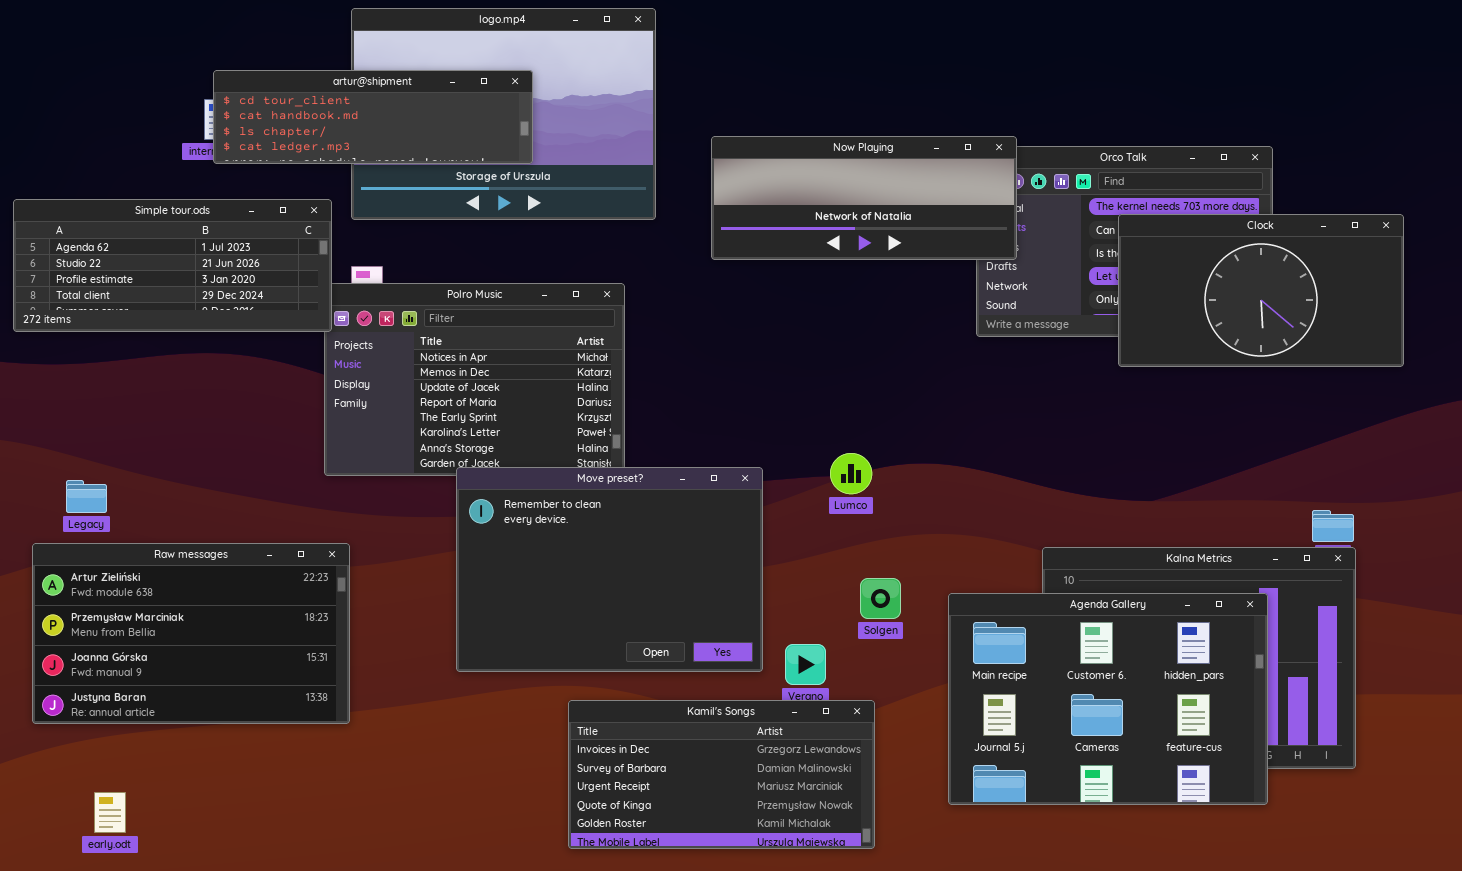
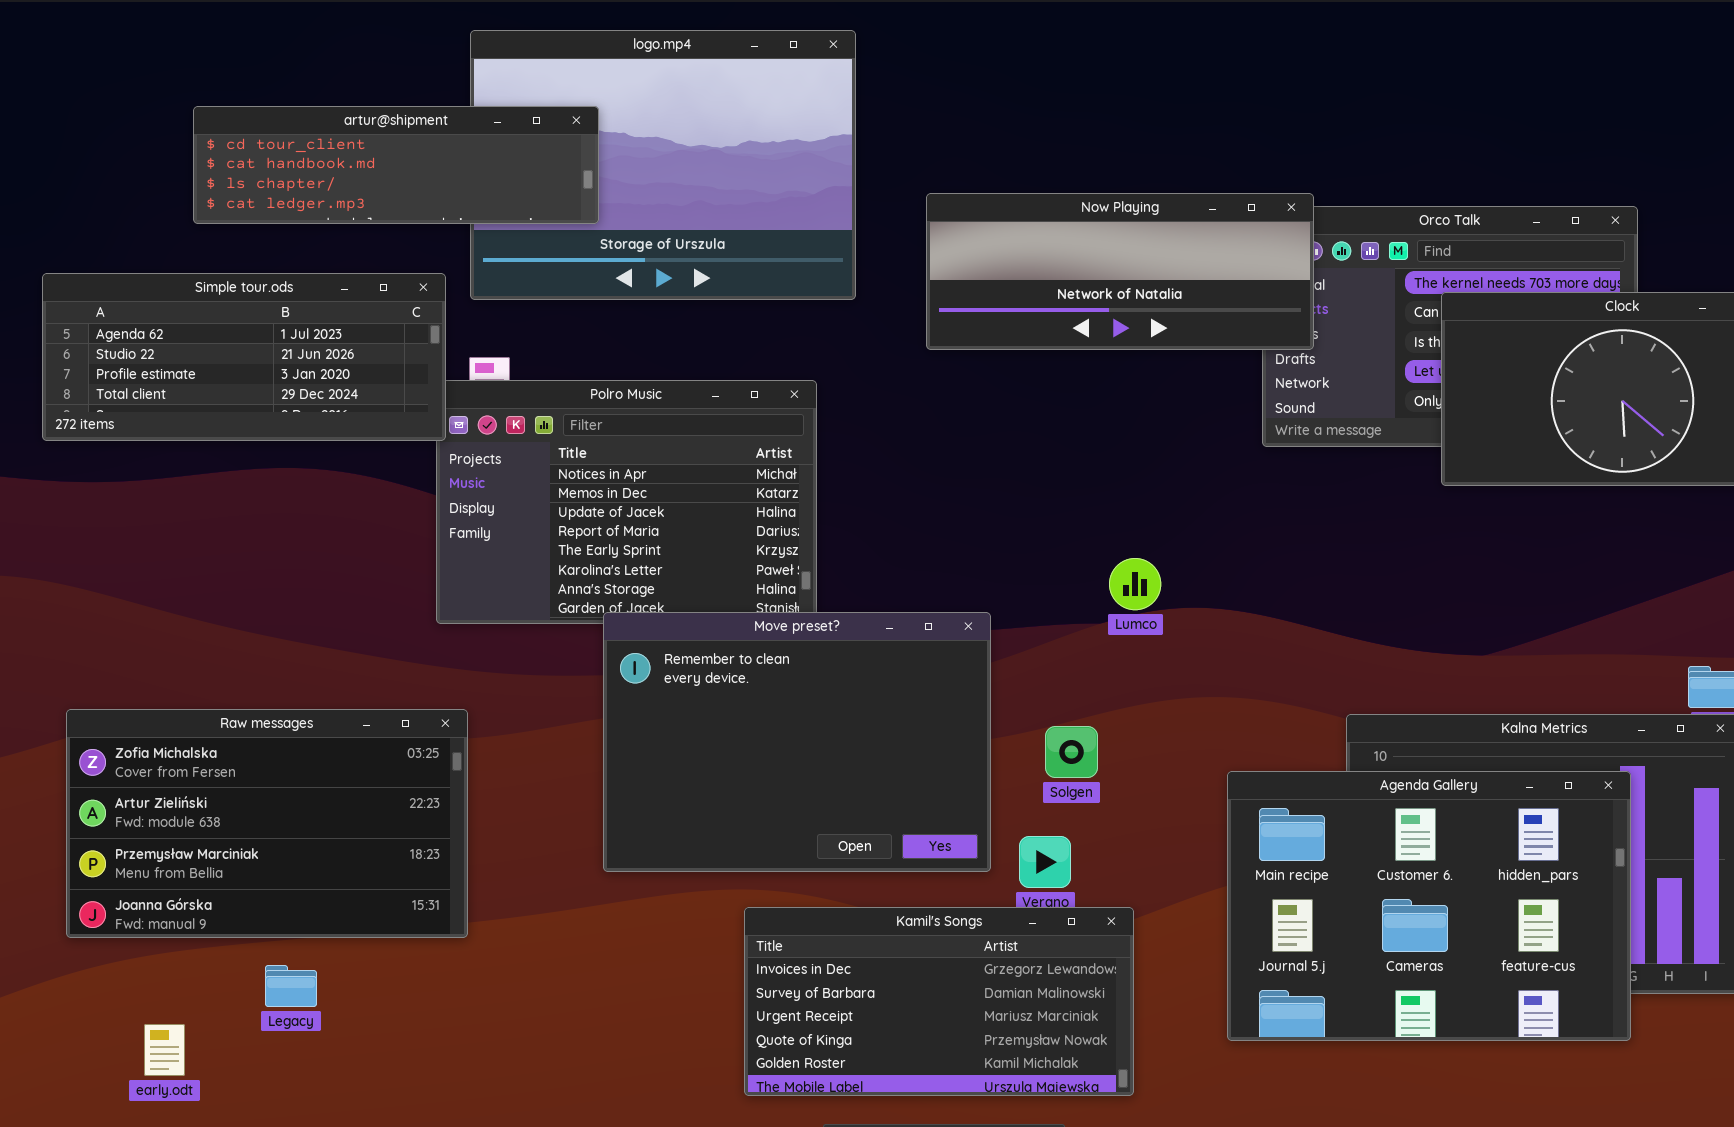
artur@shipment: [213,70,533,164] -> [193,106,599,224], moved
Lumco: [830,453,872,494] -> [1109,558,1161,610], moved
Legacy: [66,480,107,513] -> [265,965,317,1007], moved
Raw messages: [32,543,350,724] -> [66,709,468,938], scrolled up 1 row
Solgen: [860,578,901,619] -> [1045,726,1098,778], moved

